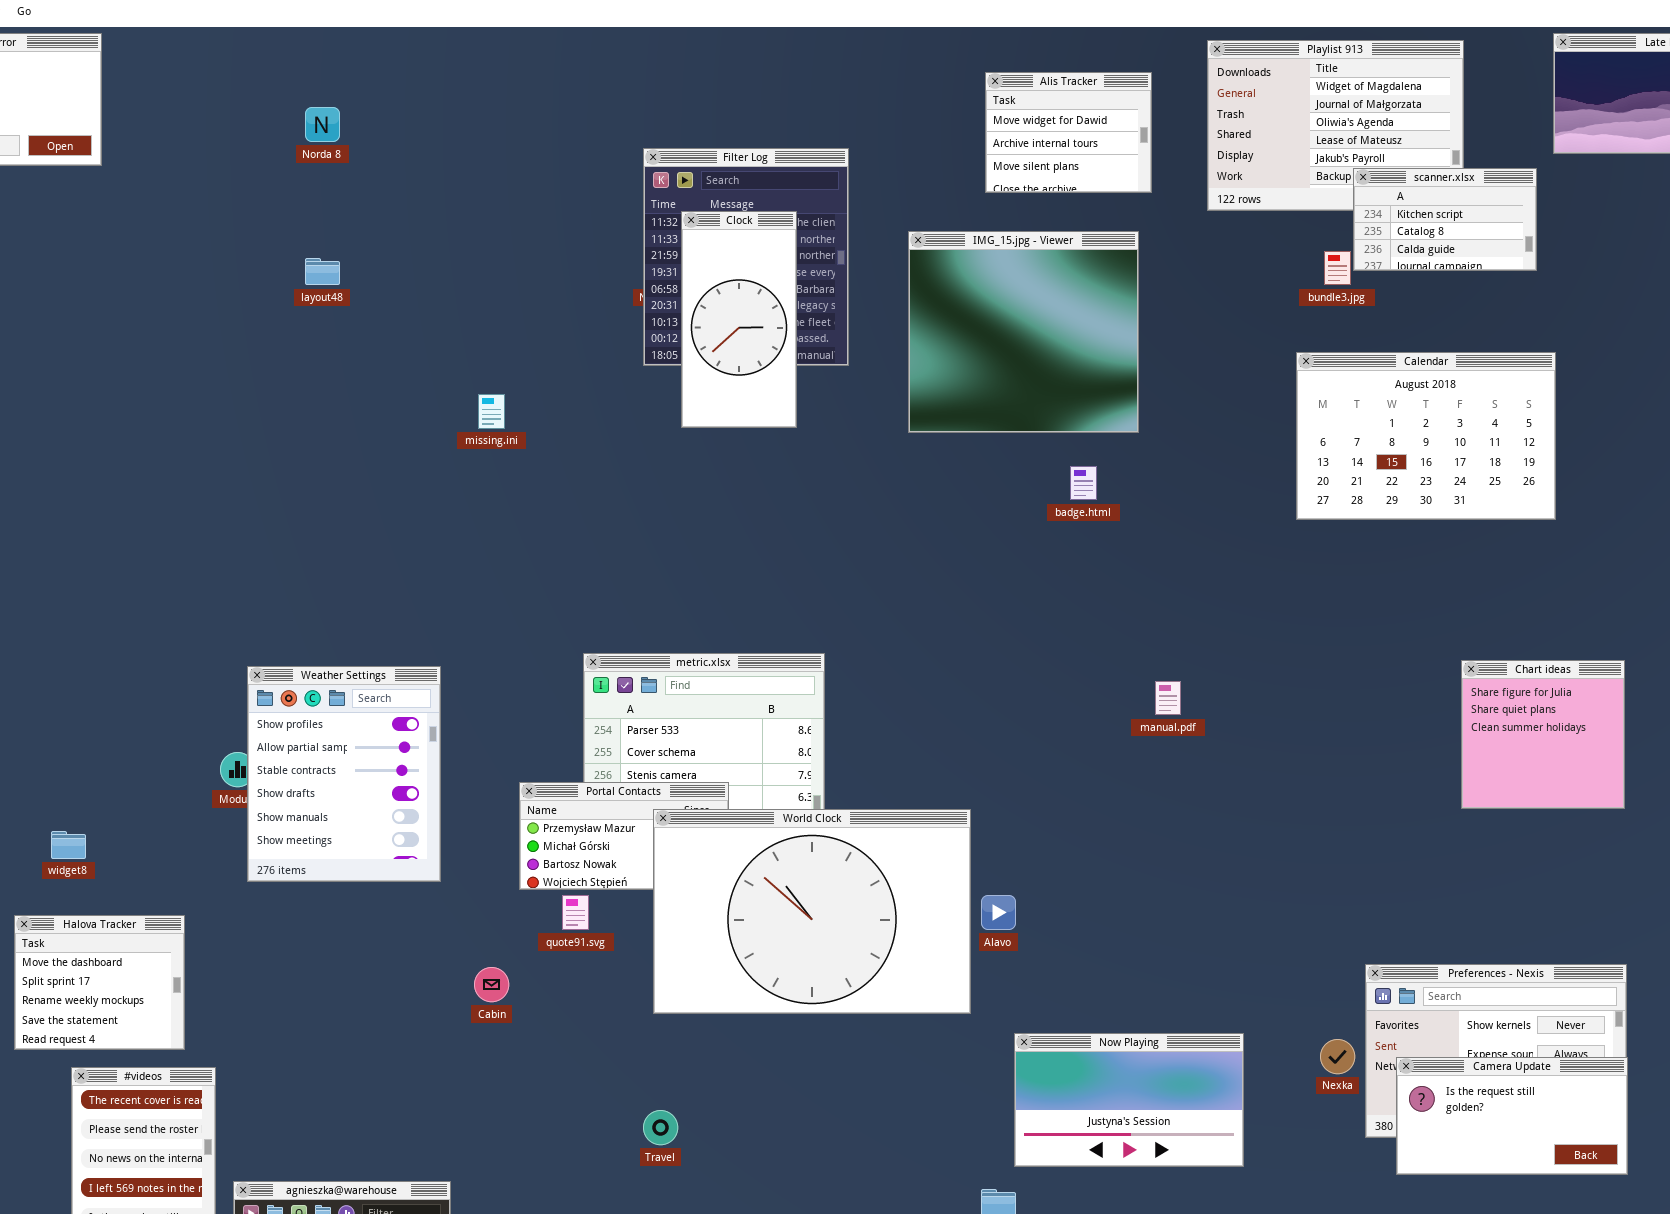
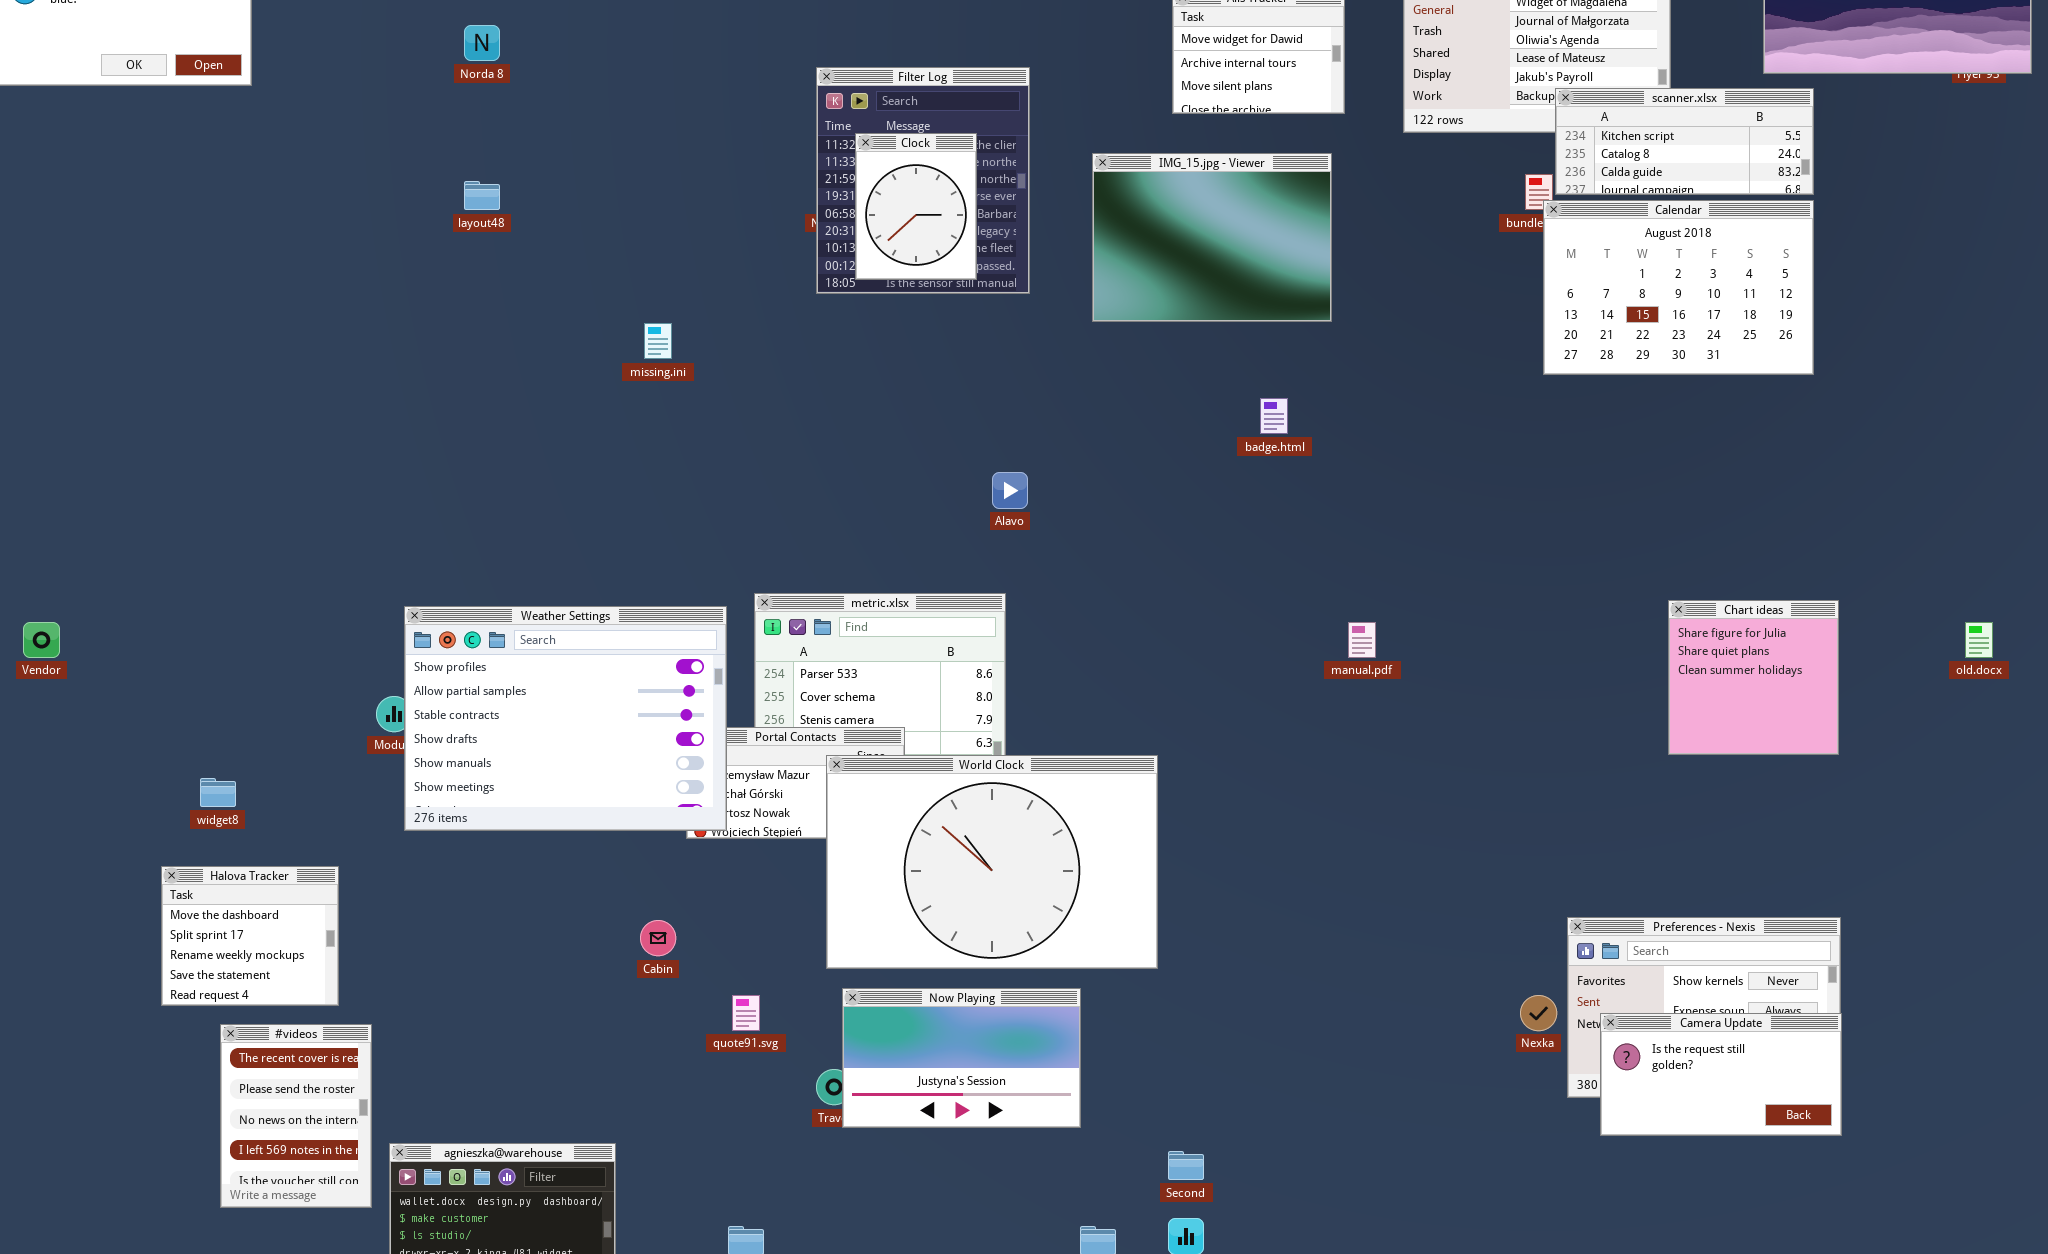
scanner.xlsx: [1353,168,1537,271] -> [1555,88,1814,195], resized
Clock: [681,211,797,428] -> [855,133,977,280], resized
IMG_15.jpg - Viewer: [908,231,1139,433] -> [1092,153,1332,322], resized
Calendar: [1296,352,1556,520] -> [1543,200,1814,375], moved
Weather Settings: [247,666,441,882] -> [404,606,727,831], resized
quote91.svg: [562,895,589,930] -> [732,995,760,1031], moved
Alavo: [981,895,1016,930] -> [992,472,1028,509], moved
Now Playing: [1014,1033,1244,1167] -> [842,988,1081,1128], moved

